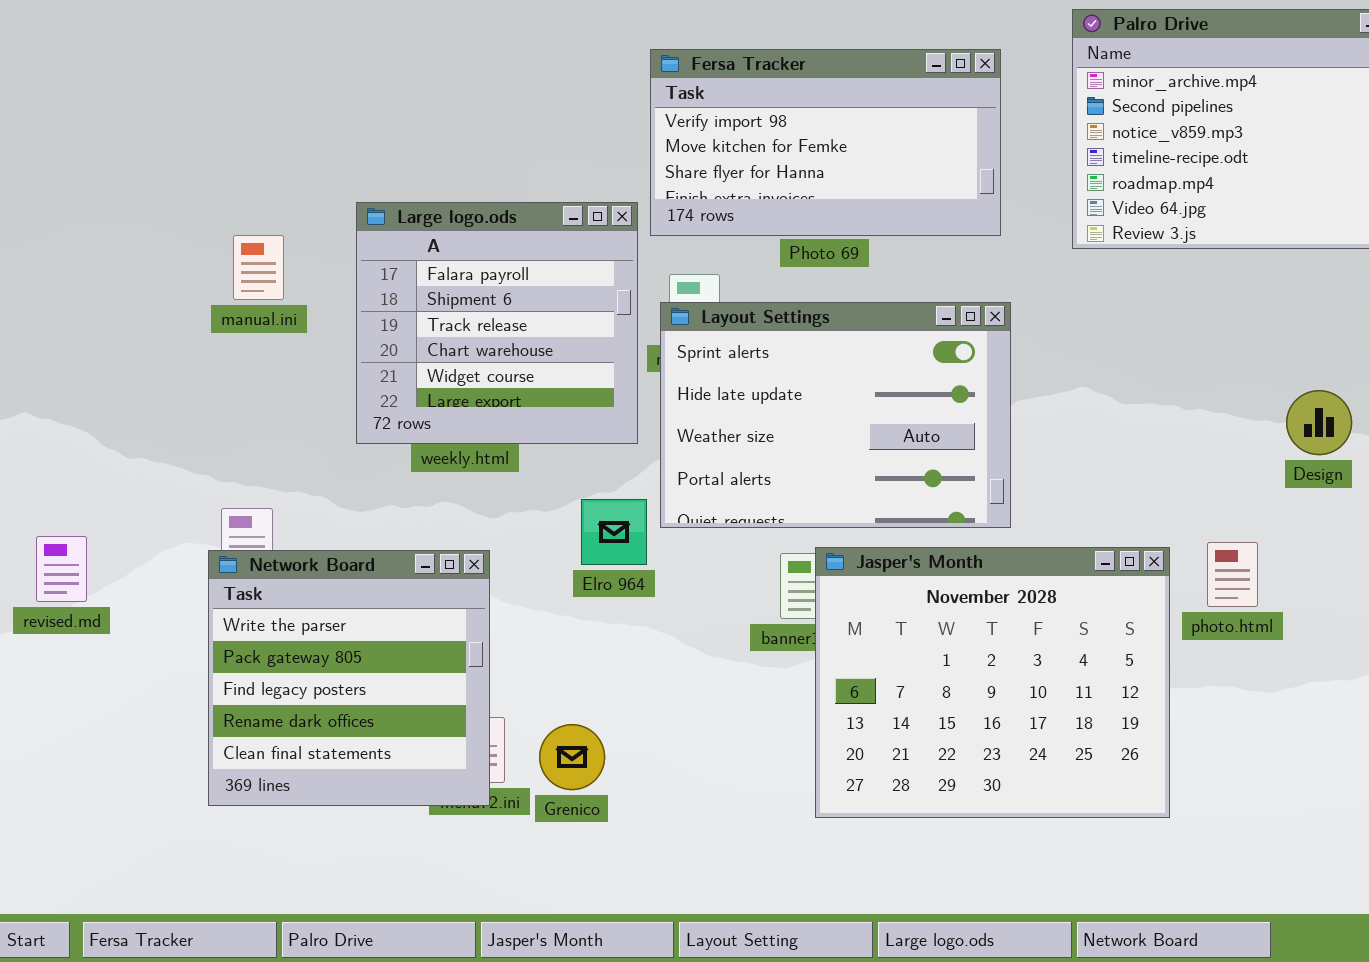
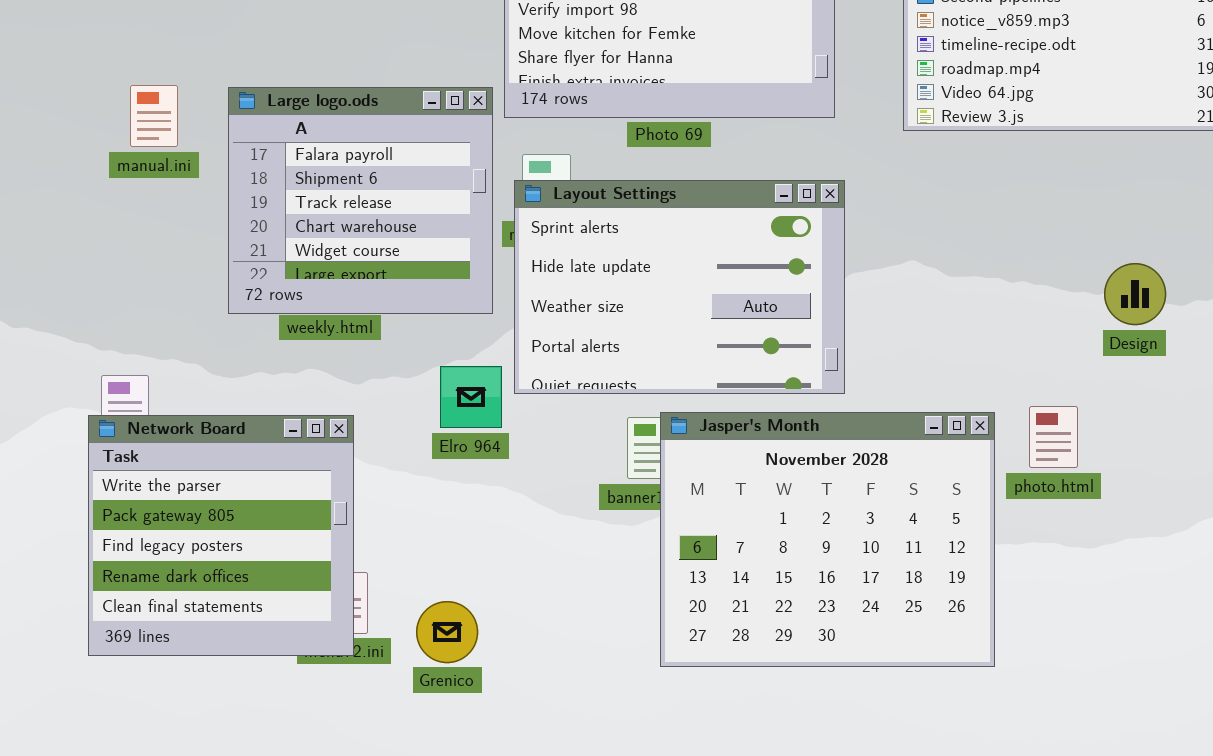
manual.ini: [233,235,284,300] -> [130,85,178,147], moved
Grenico: [539,724,605,790] -> [416,601,478,663], moved

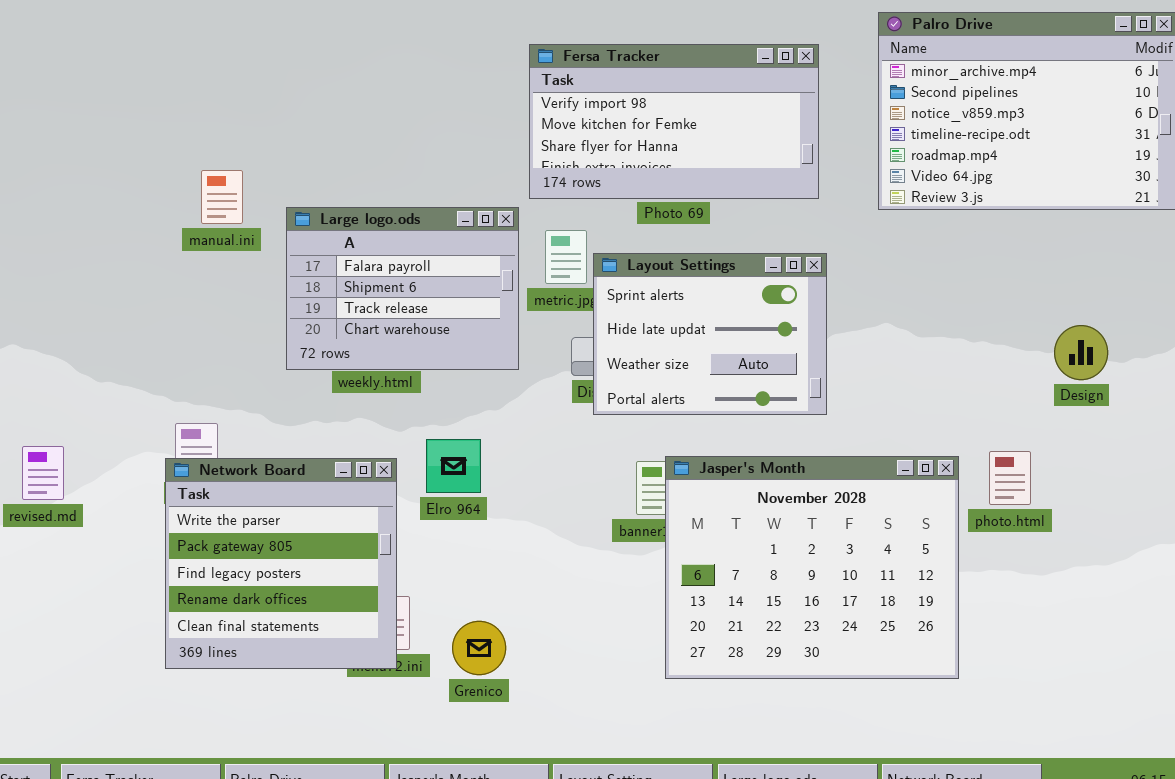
Large logo.ods: [228,87,493,314] -> [286,207,519,370], resized
Layout Settings: [514,180,845,394] -> [593,253,827,415], resized
Elro 964: [440,366,502,428] -> [426,439,481,493], moved

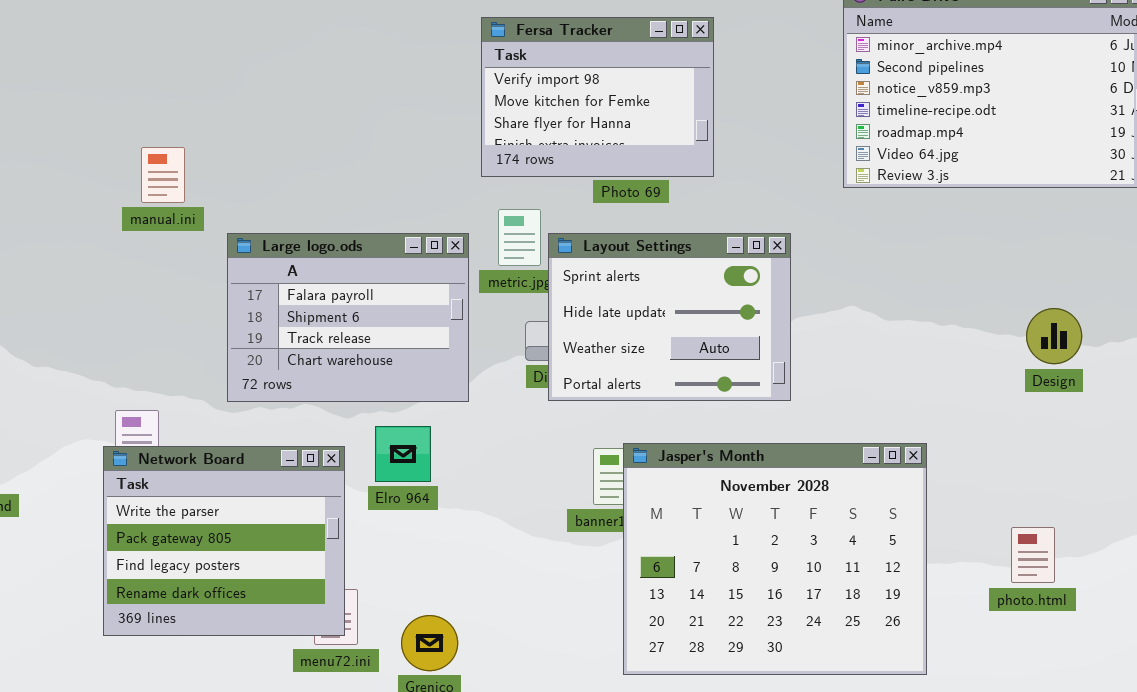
Fersa Tracker: [529,44,819,199] -> [481,17,714,177], resized
Large logo.ods: [286,207,519,370] -> [227,233,469,402], moved
photo.html: [989,451,1031,505] -> [1011,527,1055,583], moved
Network Board: [165,458,397,669] -> [103,446,345,636], resized

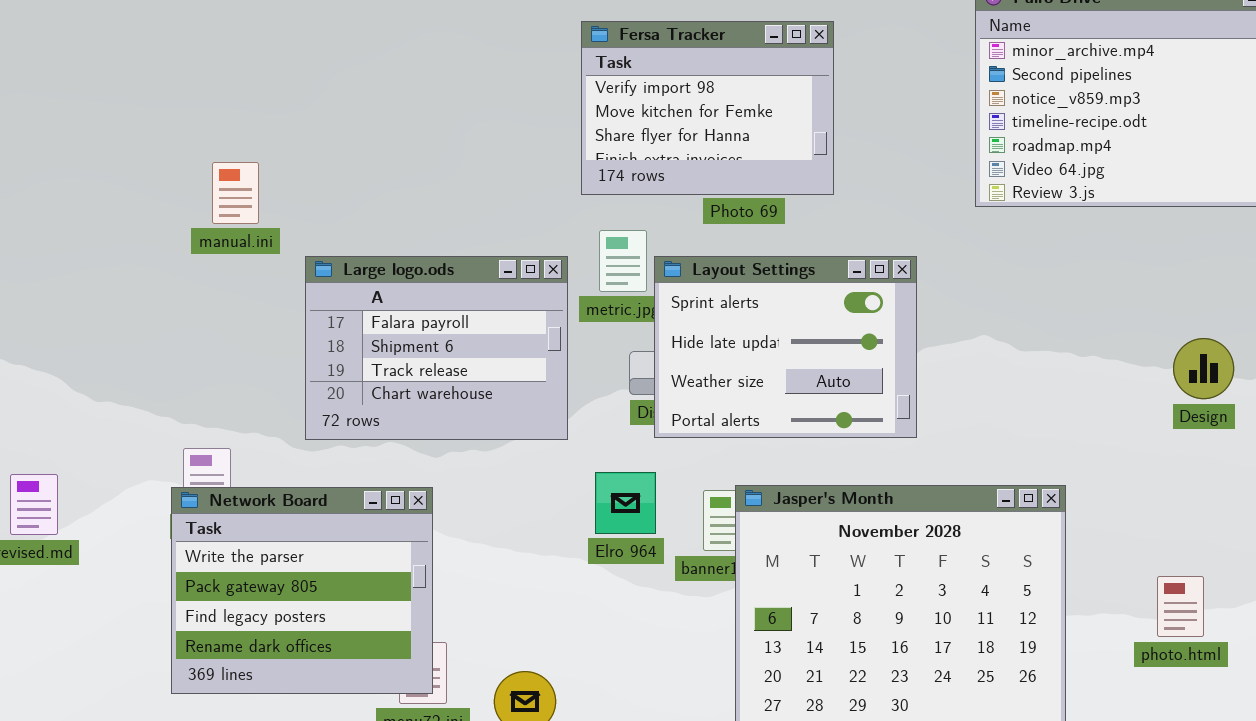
Elro 964: [375,426,431,482] -> [595,472,656,534], moved

